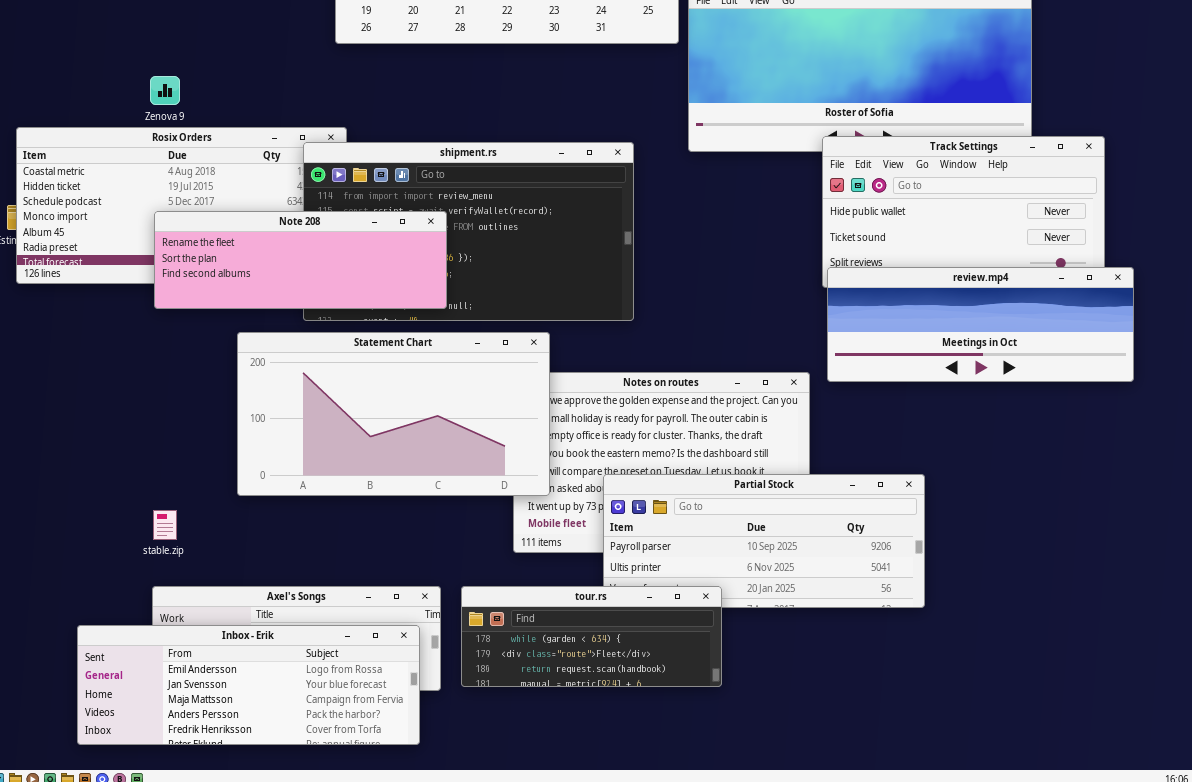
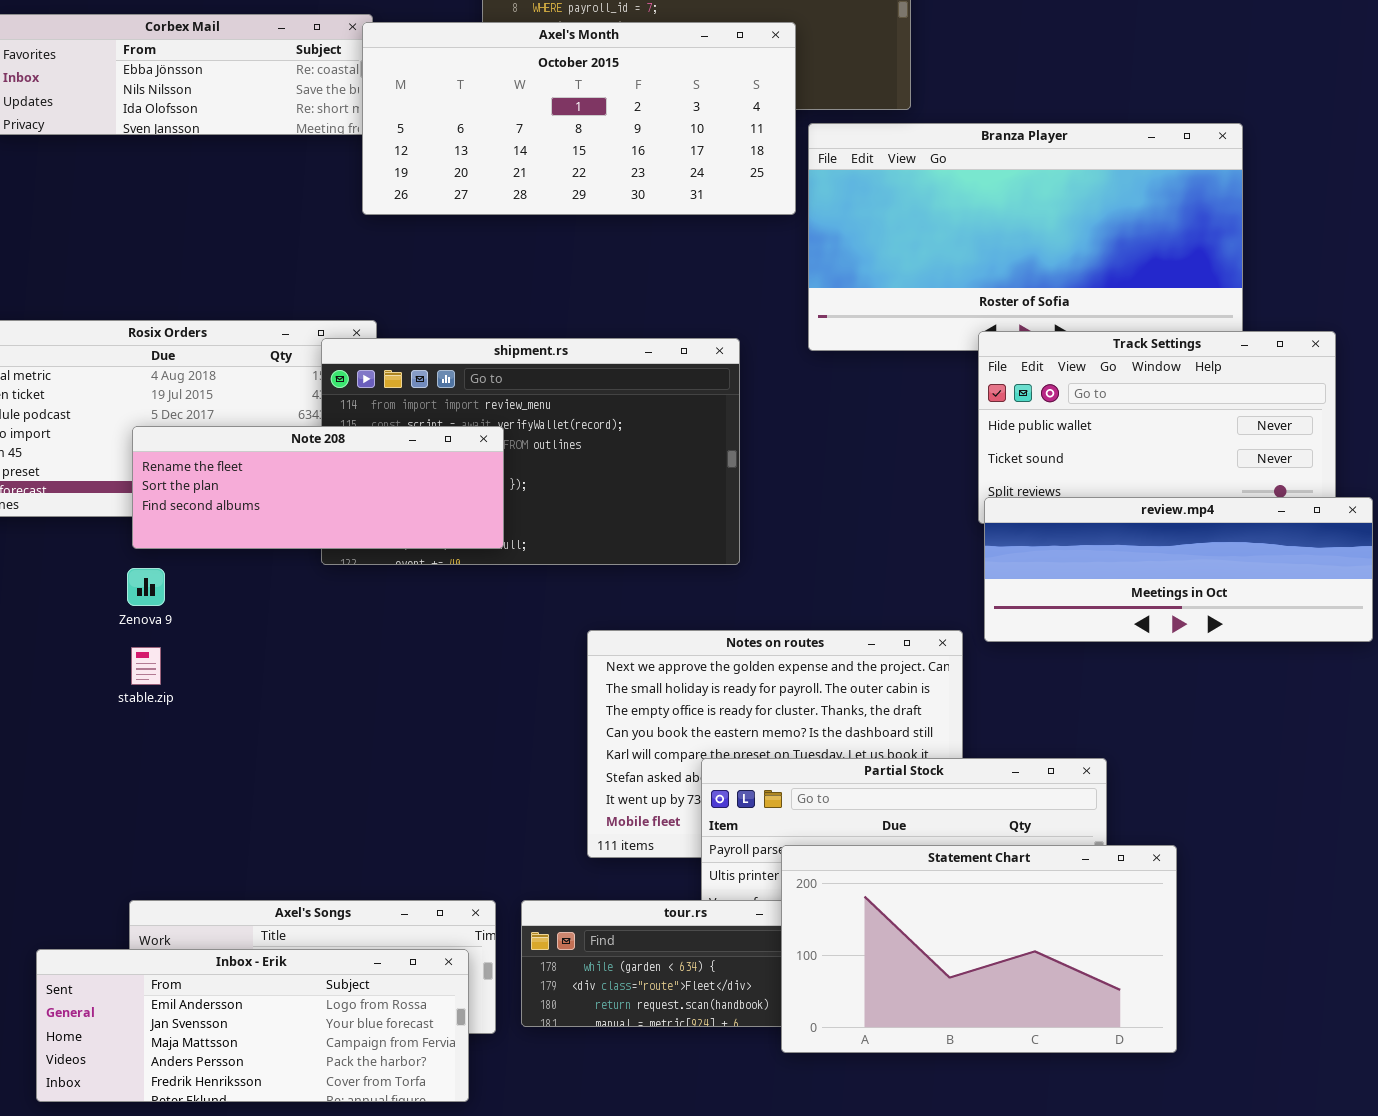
Zenova 9: [150,76,180,105] -> [127,568,165,606], moved
Statement Chart: [237,332,550,496] -> [781,845,1177,1053], moved
stable.zip: [153,510,177,540] -> [131,647,161,685], moved

